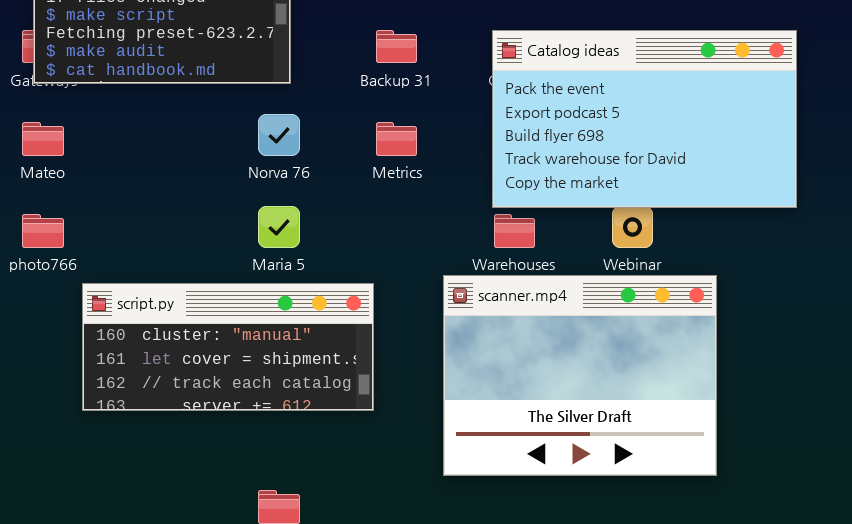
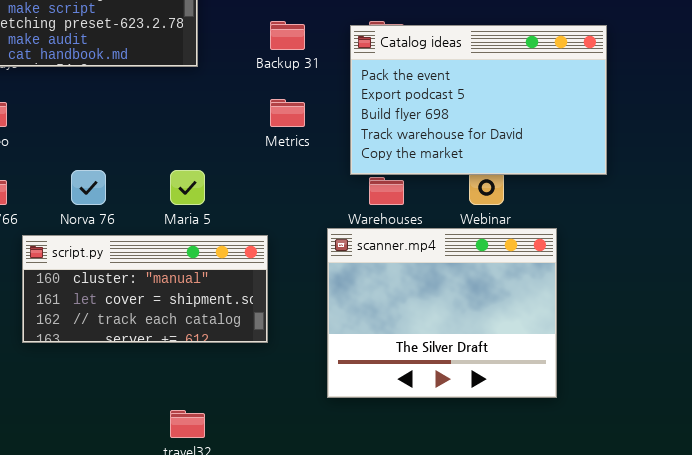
Catalog ideas: [492,30,797,208] -> [350,25,607,175], moved
Norva 76: [258,114,300,156] -> [71,170,106,205], moved

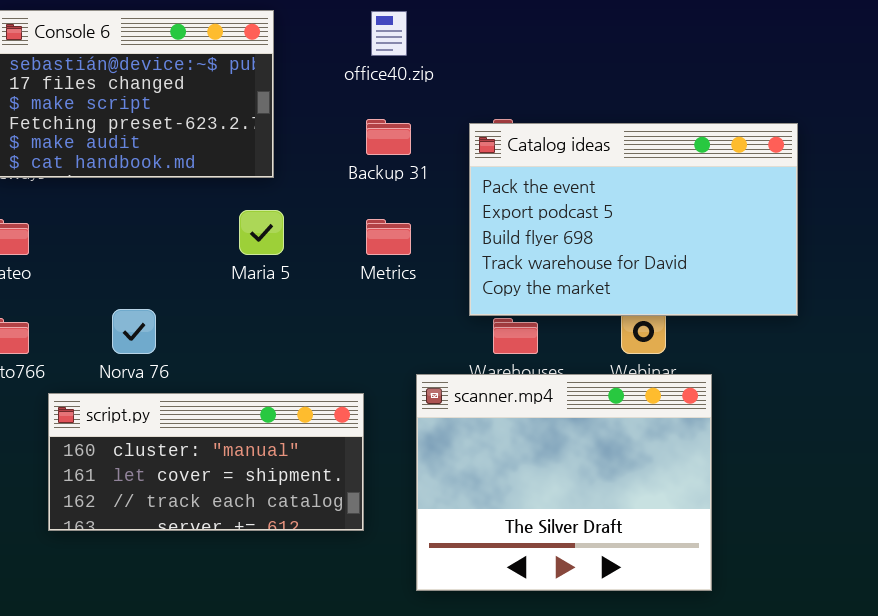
Maria 5: [170,170,205,205] -> [239,210,284,255], moved
scanner.mp4: [327,228,557,398] -> [416,374,712,591], moved

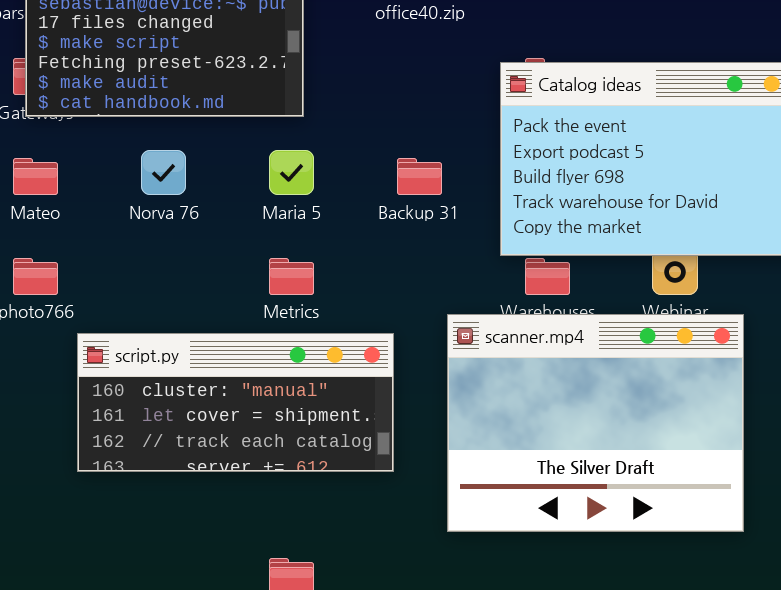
Backup 31: [366,119,411,155] -> [397,158,442,195], moved
Metrics: [366,219,411,255] -> [269,258,314,295], moved
Norva 76: [112,309,156,354] -> [141,150,186,195], moved

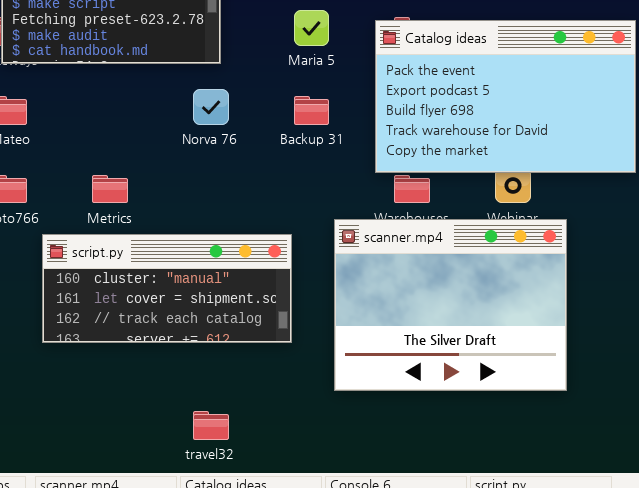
Norva 76: [141,150,186,195] -> [193,89,229,125], moved
Maria 5: [269,150,314,195] -> [294,10,329,46], moved
Metrics: [269,258,314,295] -> [92,175,128,203], moved

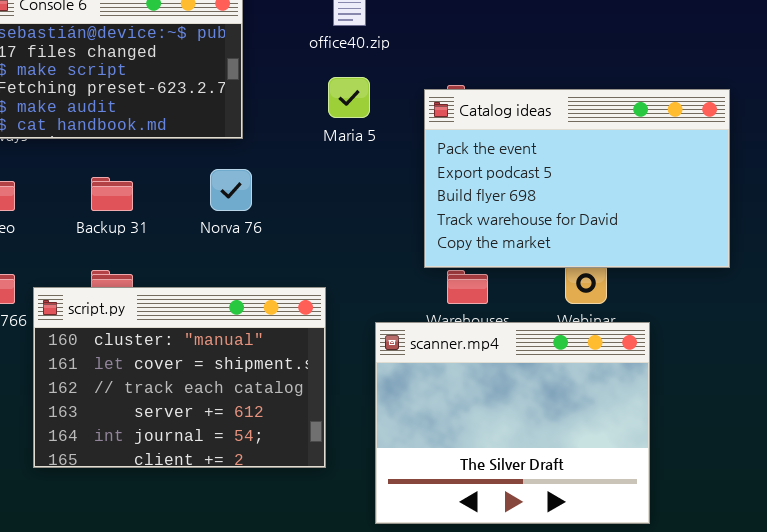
Backup 31: [294,96,329,125] -> [91,177,133,211], moved
script.py: [42,234,292,343] -> [33,287,326,468], resized

